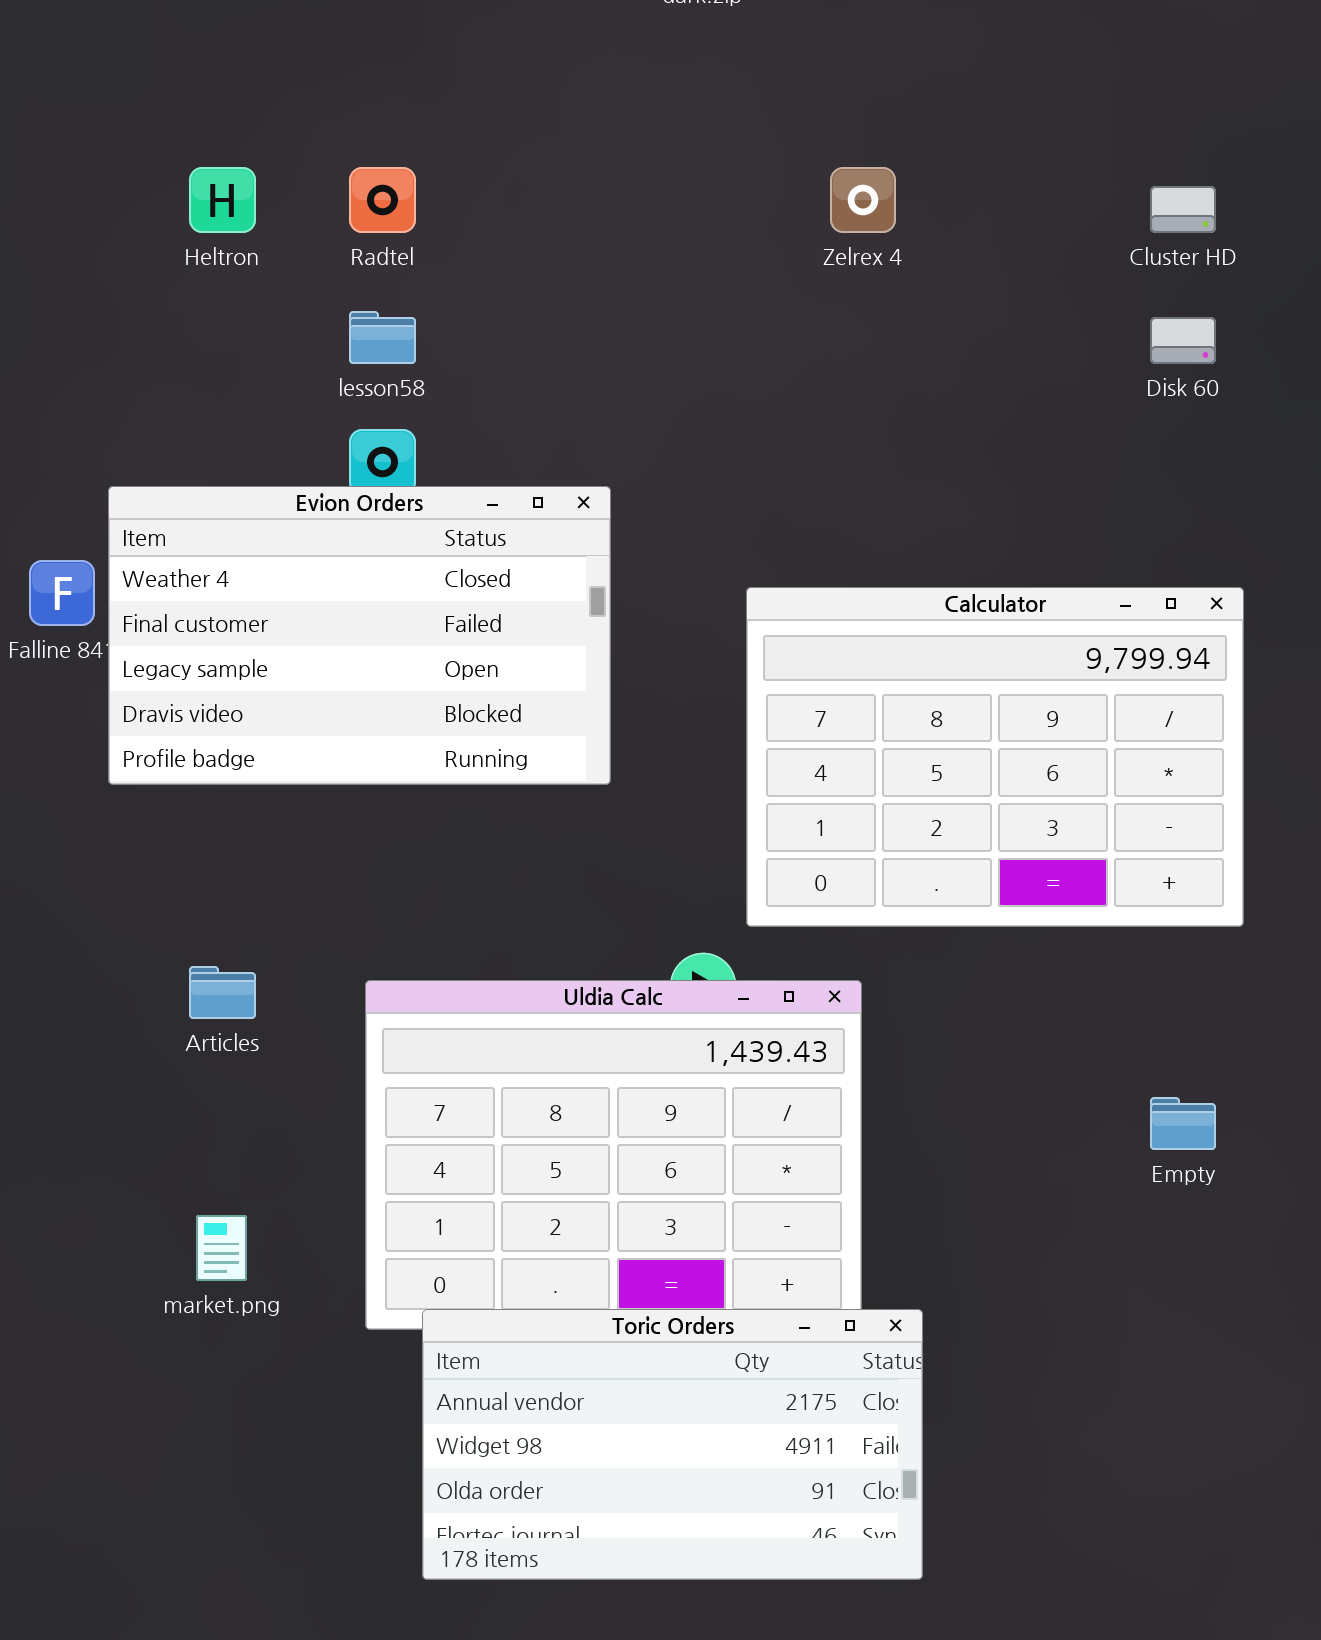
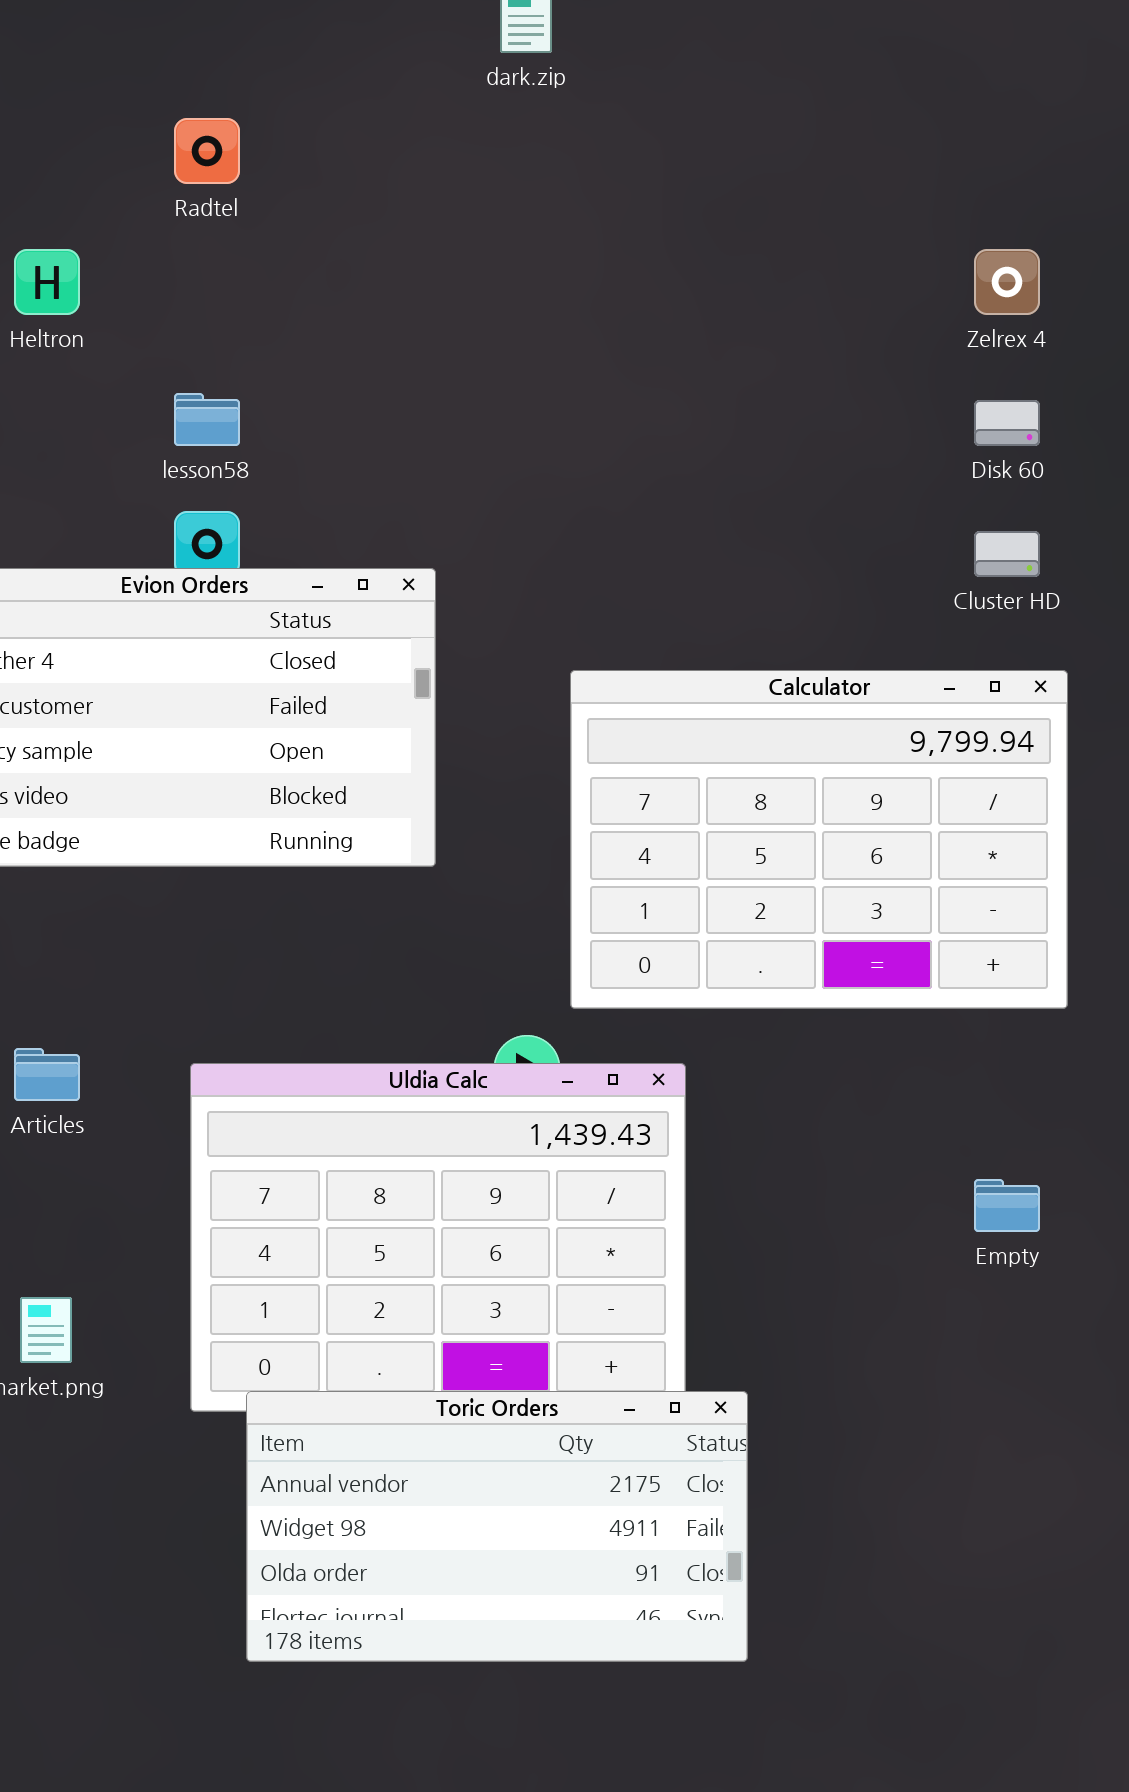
Radtel: [349,167,416,233] -> [174,118,240,184], moved
Zelrex 4: [830,167,896,233] -> [974,249,1040,315], moved
Cluster HD: [1150,186,1216,233] -> [974,531,1040,577], moved

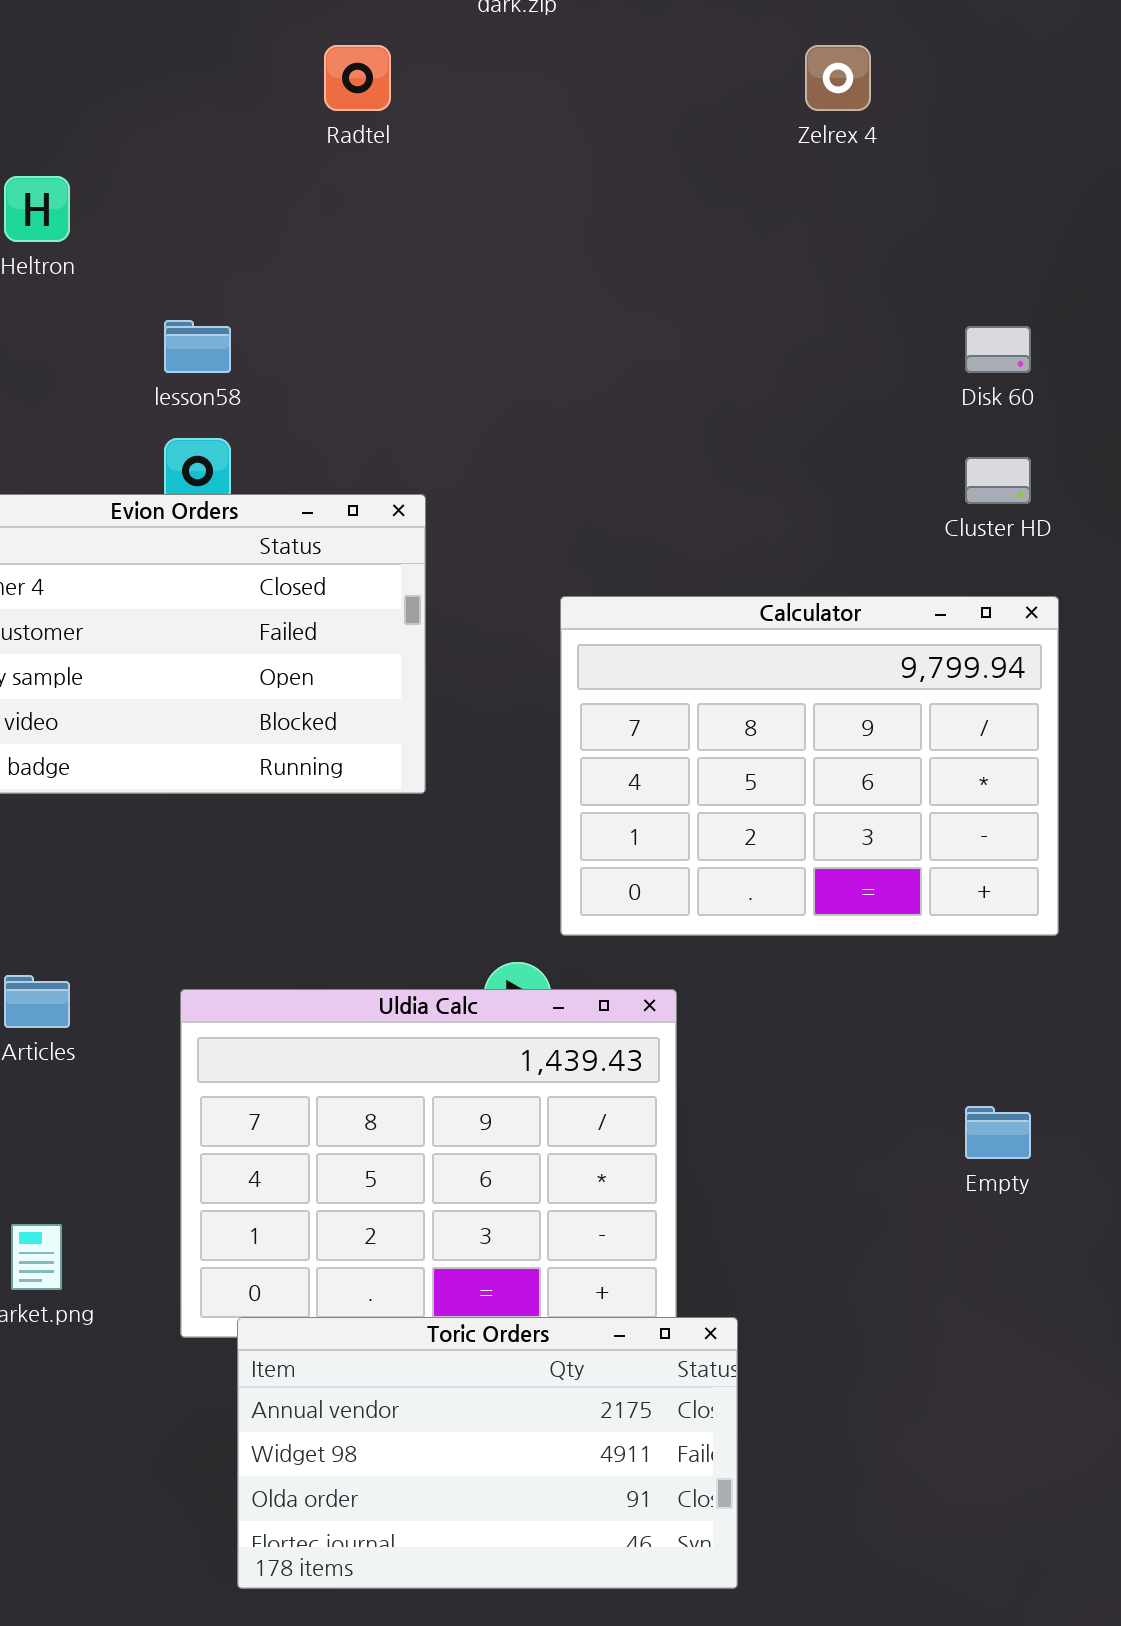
Radtel: [174,118,240,184] -> [324,45,391,111], moved
Zelrex 4: [974,249,1040,315] -> [805,45,871,111], moved

